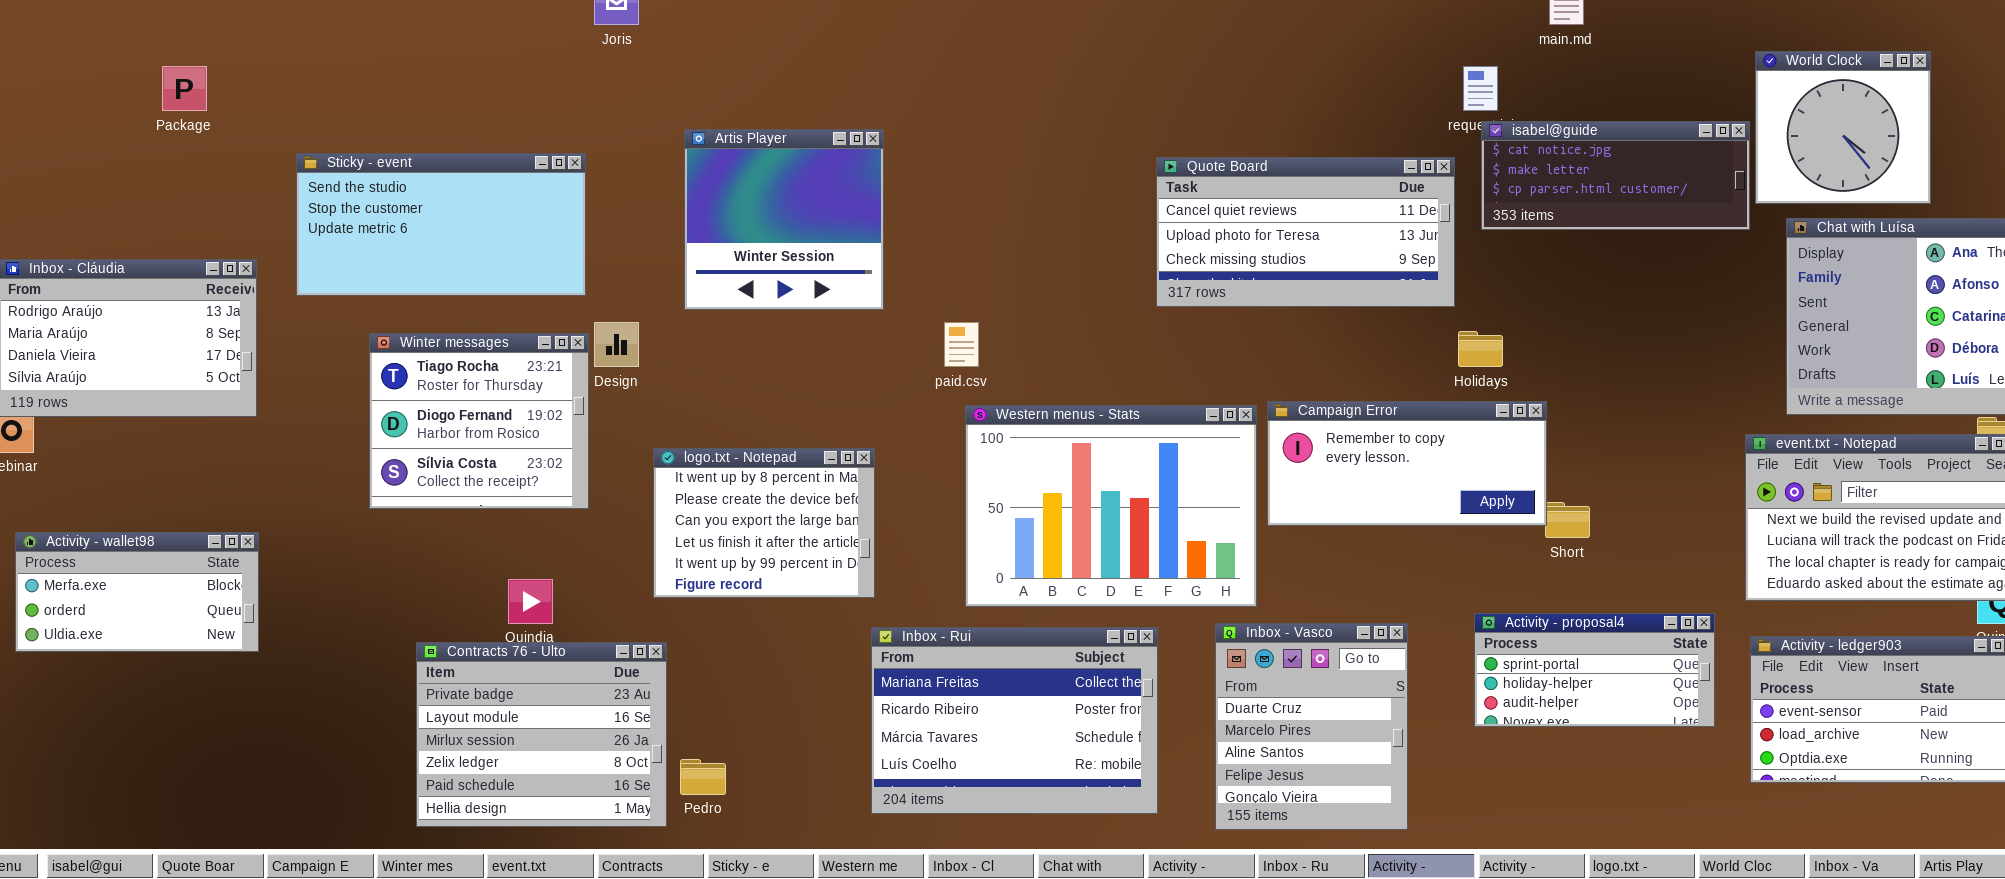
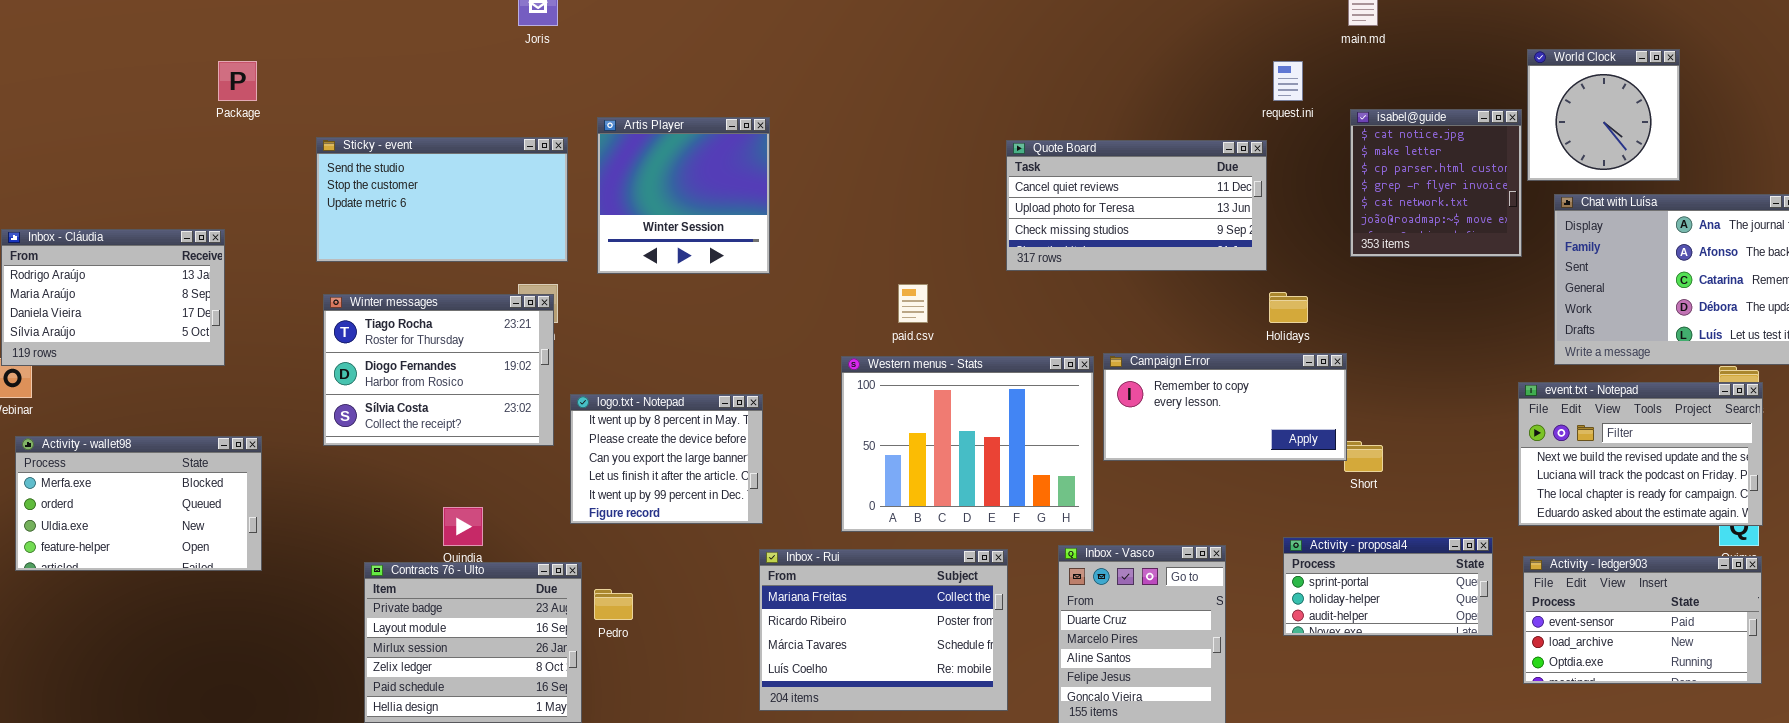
Package: [162,66,207,111] -> [218,61,257,101], moved
isabel@guide: [1481,121,1750,230] -> [1350,109,1522,257], resized
Sticky - event: [296,153,586,296] -> [316,137,568,262], moved
paid.csv: [944,322,979,367] -> [898,284,928,323], moved
Winter messages: [369,333,589,509] -> [323,294,554,446], resized
Activity - wallet98: [15,532,259,652] -> [15,436,262,571], resized
Pedro: [680,759,726,795] -> [594,589,633,620], moved

